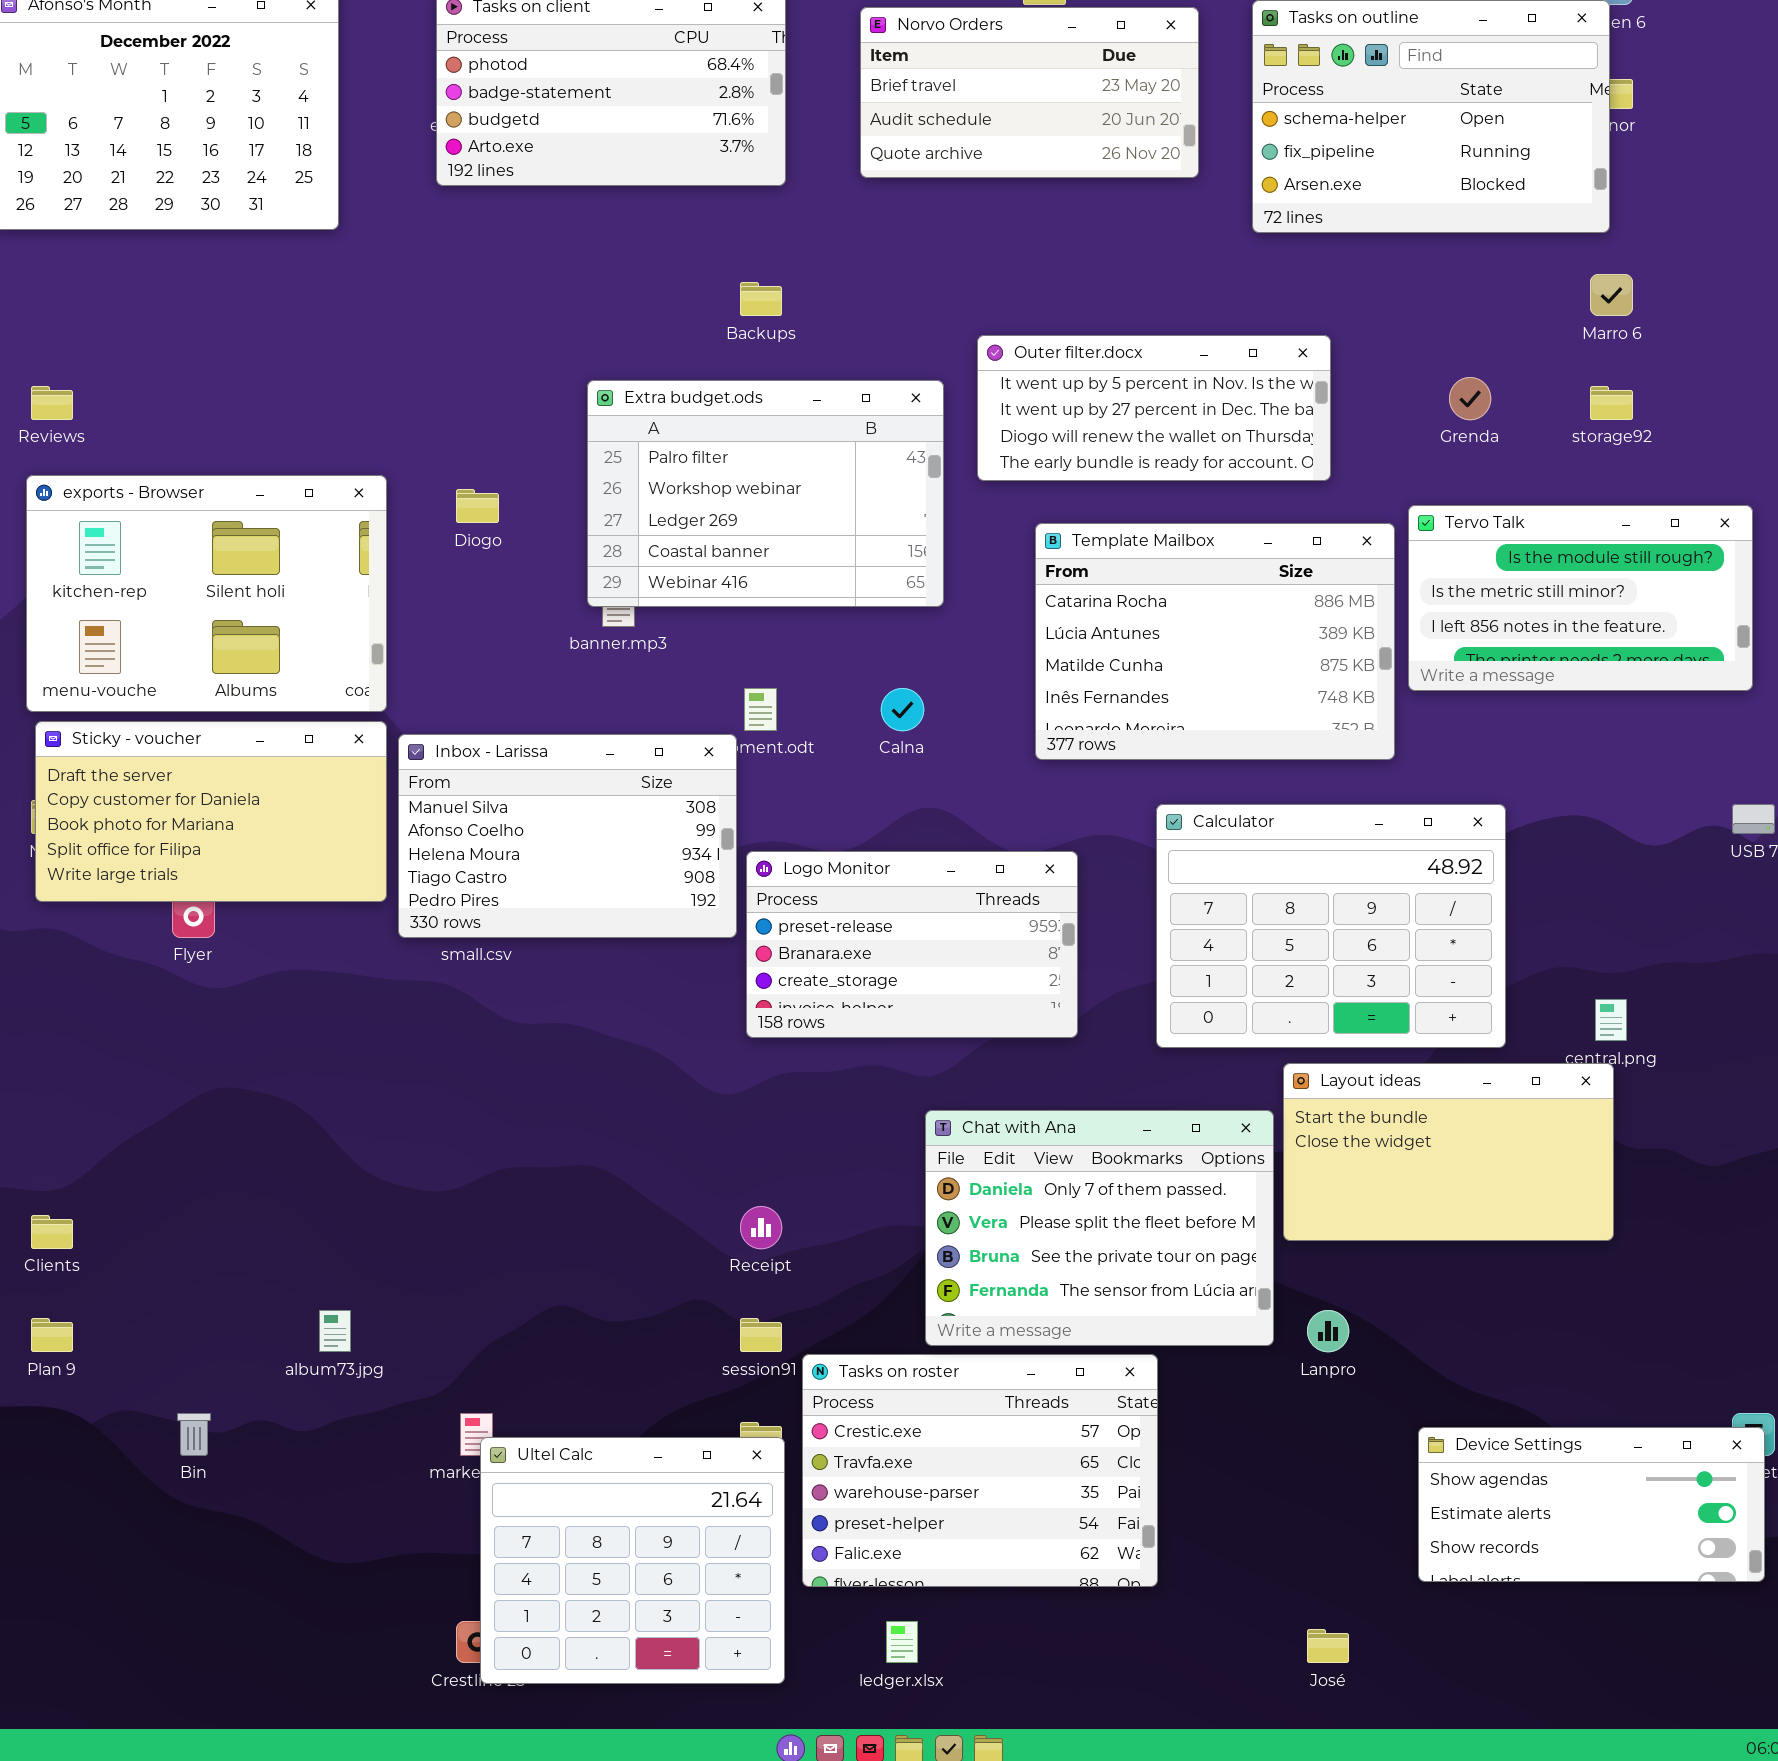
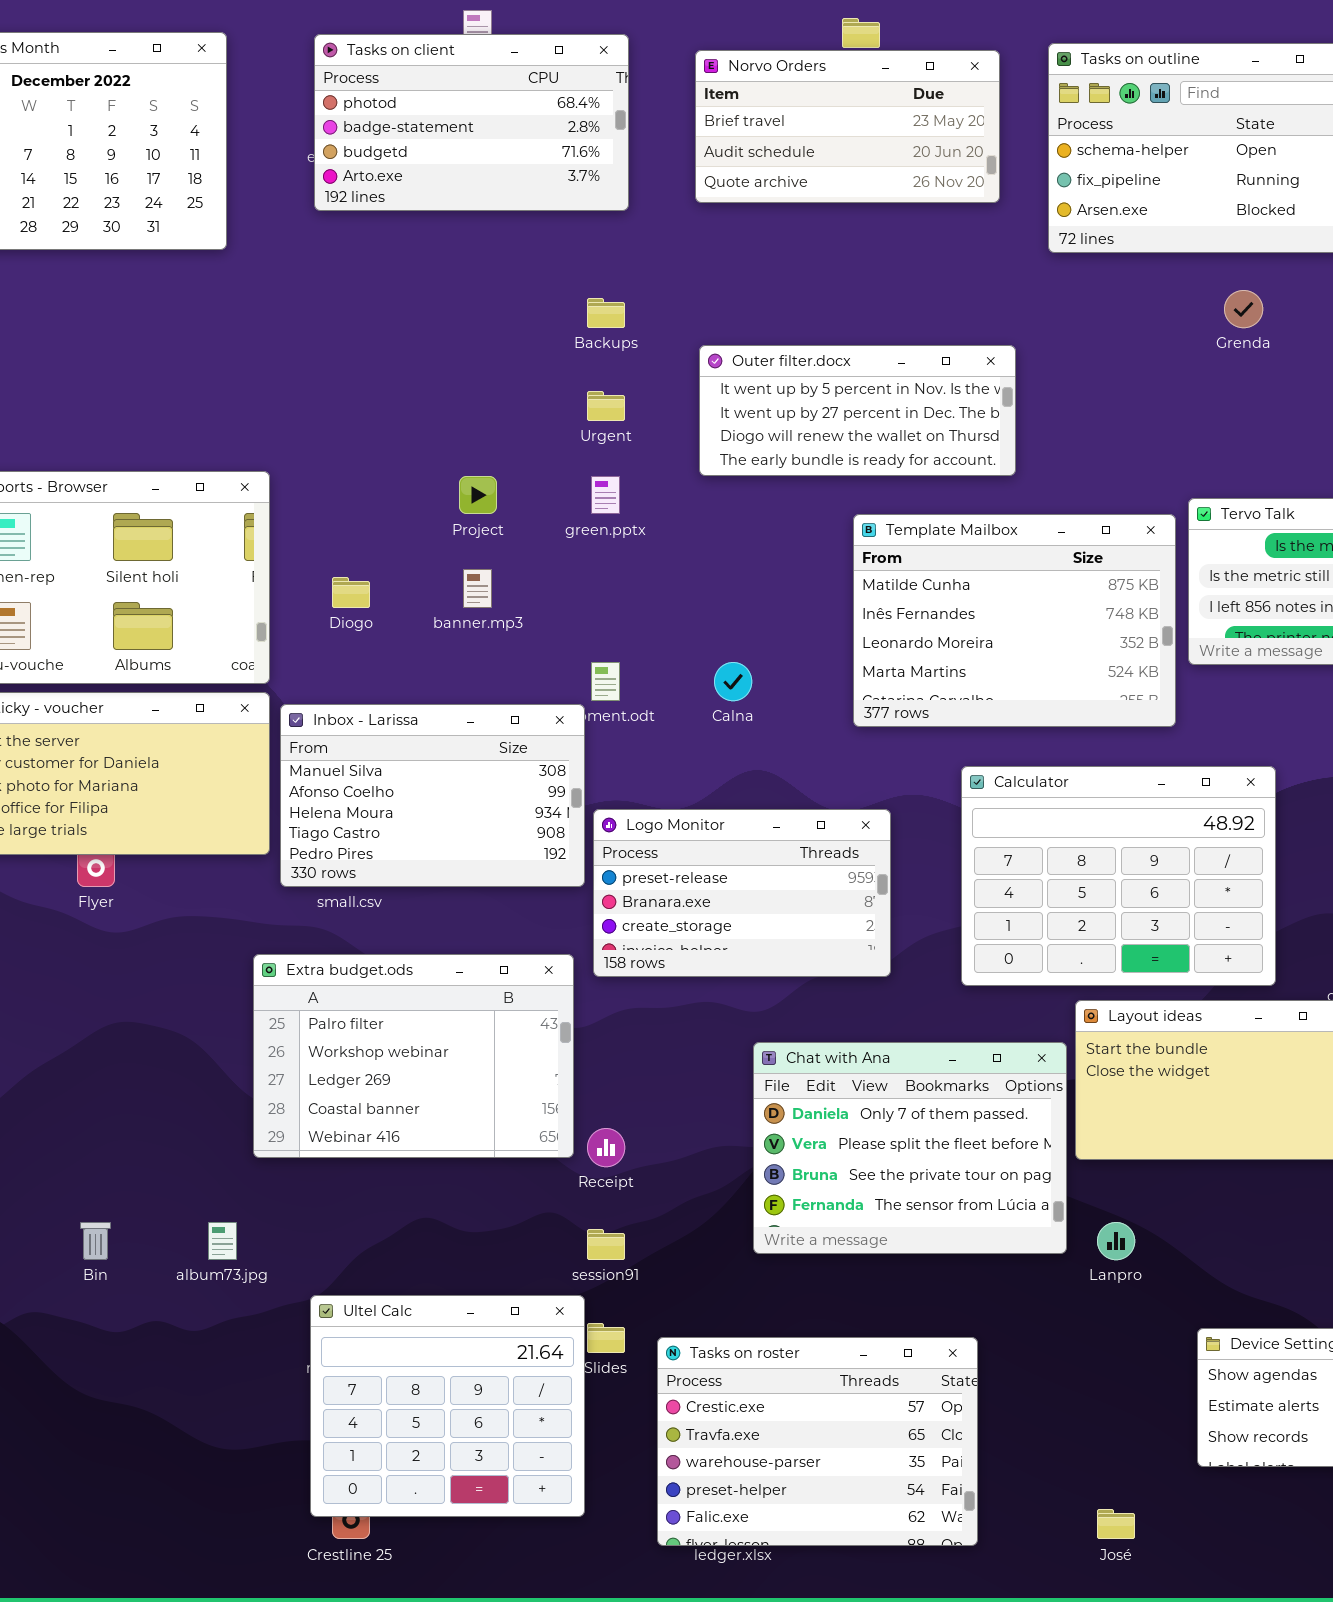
Outer filter.docx: [977,335,1331,481] -> [699,345,1016,476], moved
Grenda: [1449,377,1491,420] -> [1224,290,1263,328], moved
Extra budget.ods: [587,380,944,607] -> [253,954,574,1158], moved
Diogo: [456,489,499,523] -> [332,577,370,608], moved
Template Mailbox: [1035,523,1395,760] -> [853,514,1176,727], scrolled down 2 rows
Tasks on roster: [802,1354,1158,1587] -> [657,1337,978,1546], moved
Bin: [177,1413,211,1456] -> [80,1222,111,1260], moved
Ultel Calc: [480,1437,785,1684] -> [310,1295,585,1517], moved

